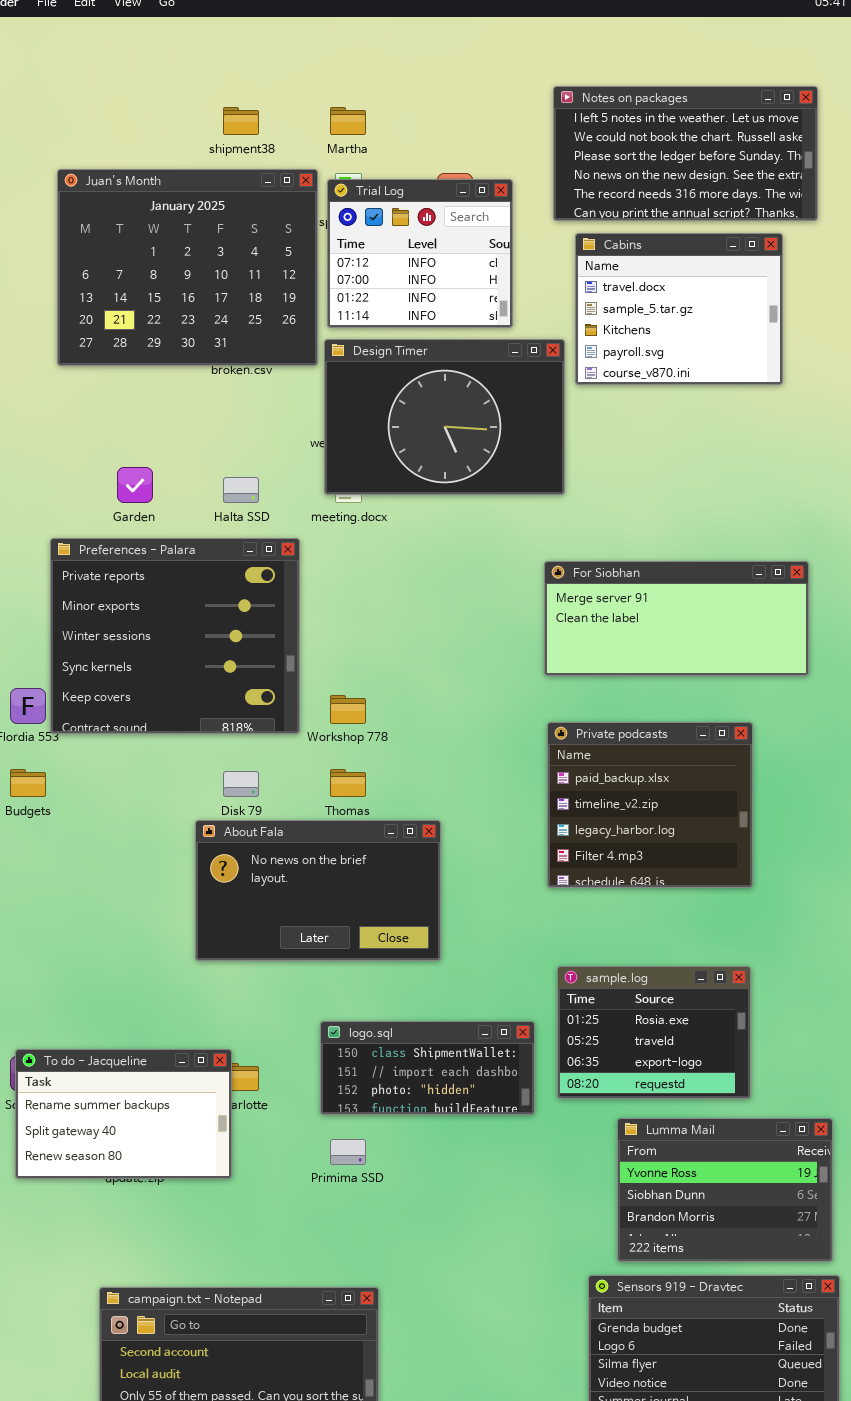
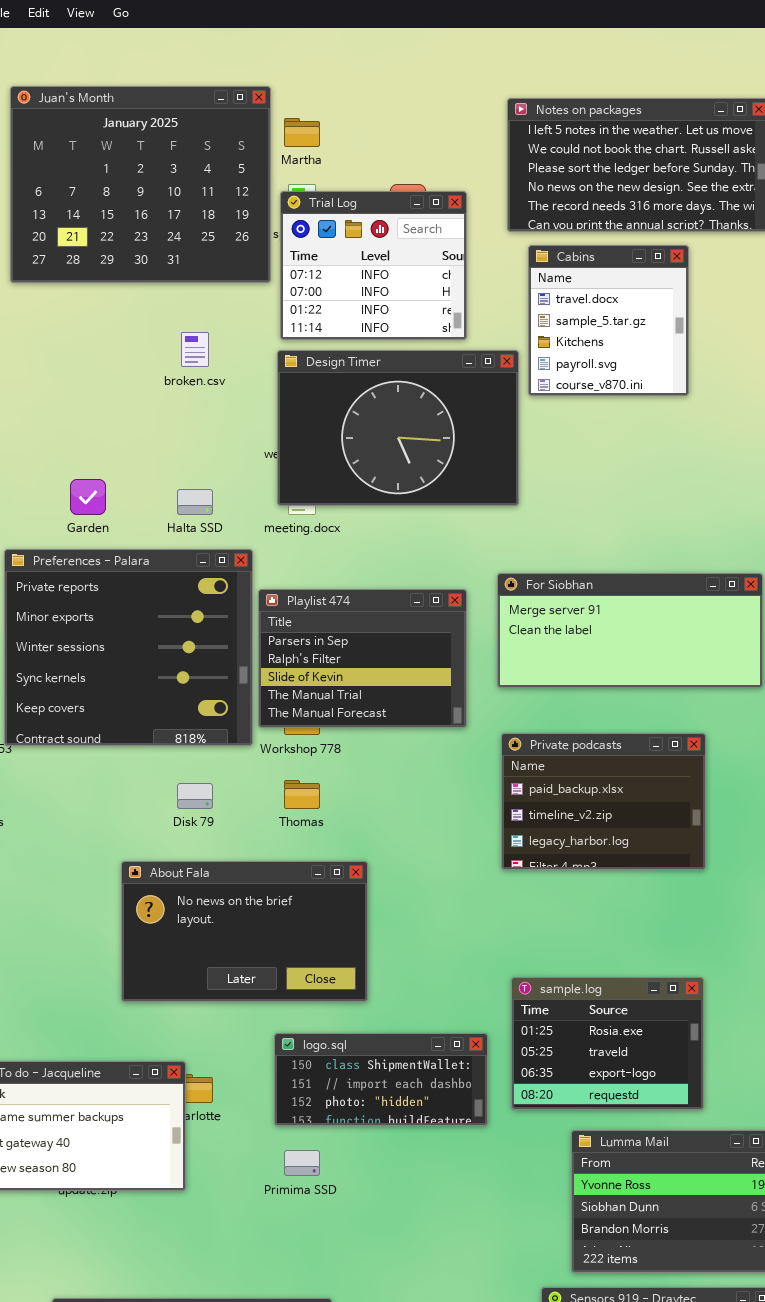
Juan's Month: [57,169,318,366] -> [10,86,271,283], moved
Cabins: [575,233,783,385] -> [528,245,689,396], resized
Playlist 474: none -> [258,589,467,728], opened
Private podcasts: [547,722,753,888] -> [501,733,706,870], resized
About Fala: [195,820,441,961] -> [121,861,368,1002], moved

